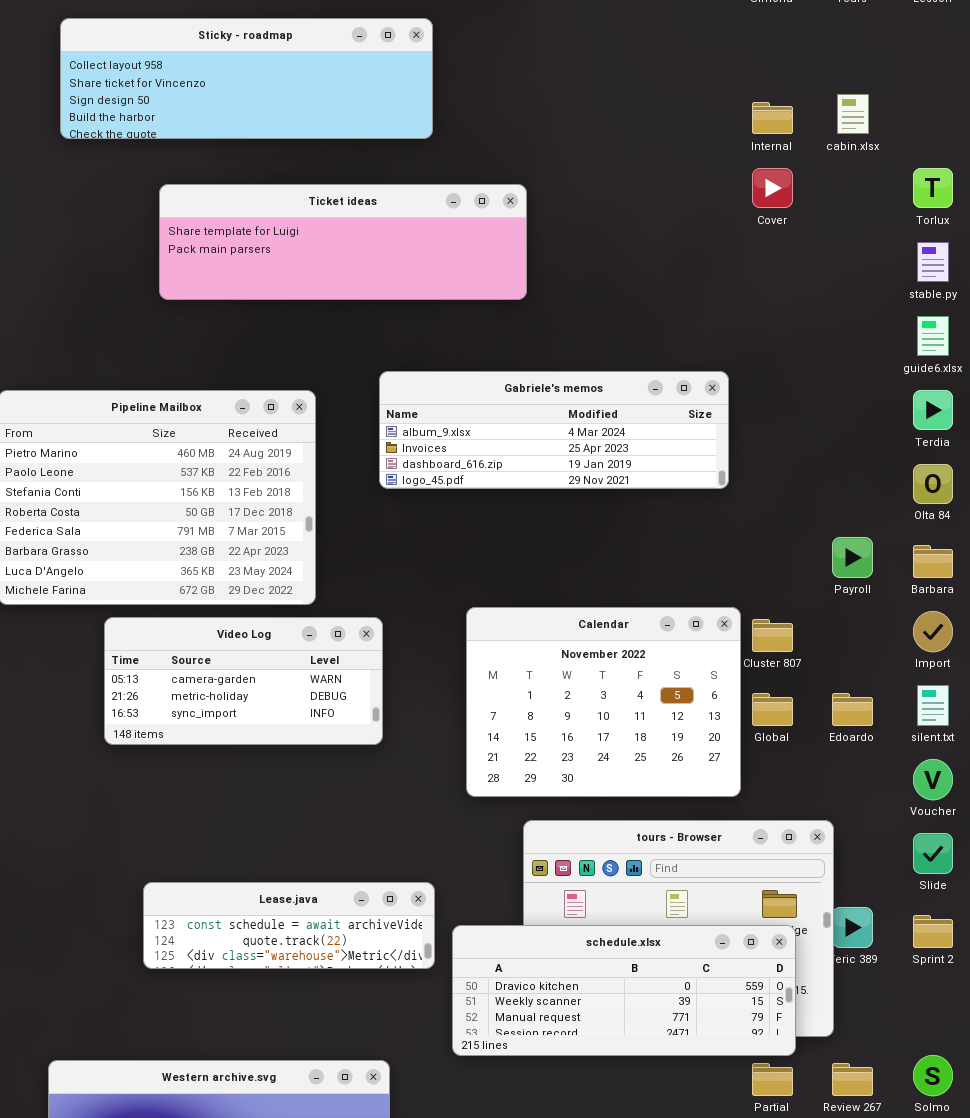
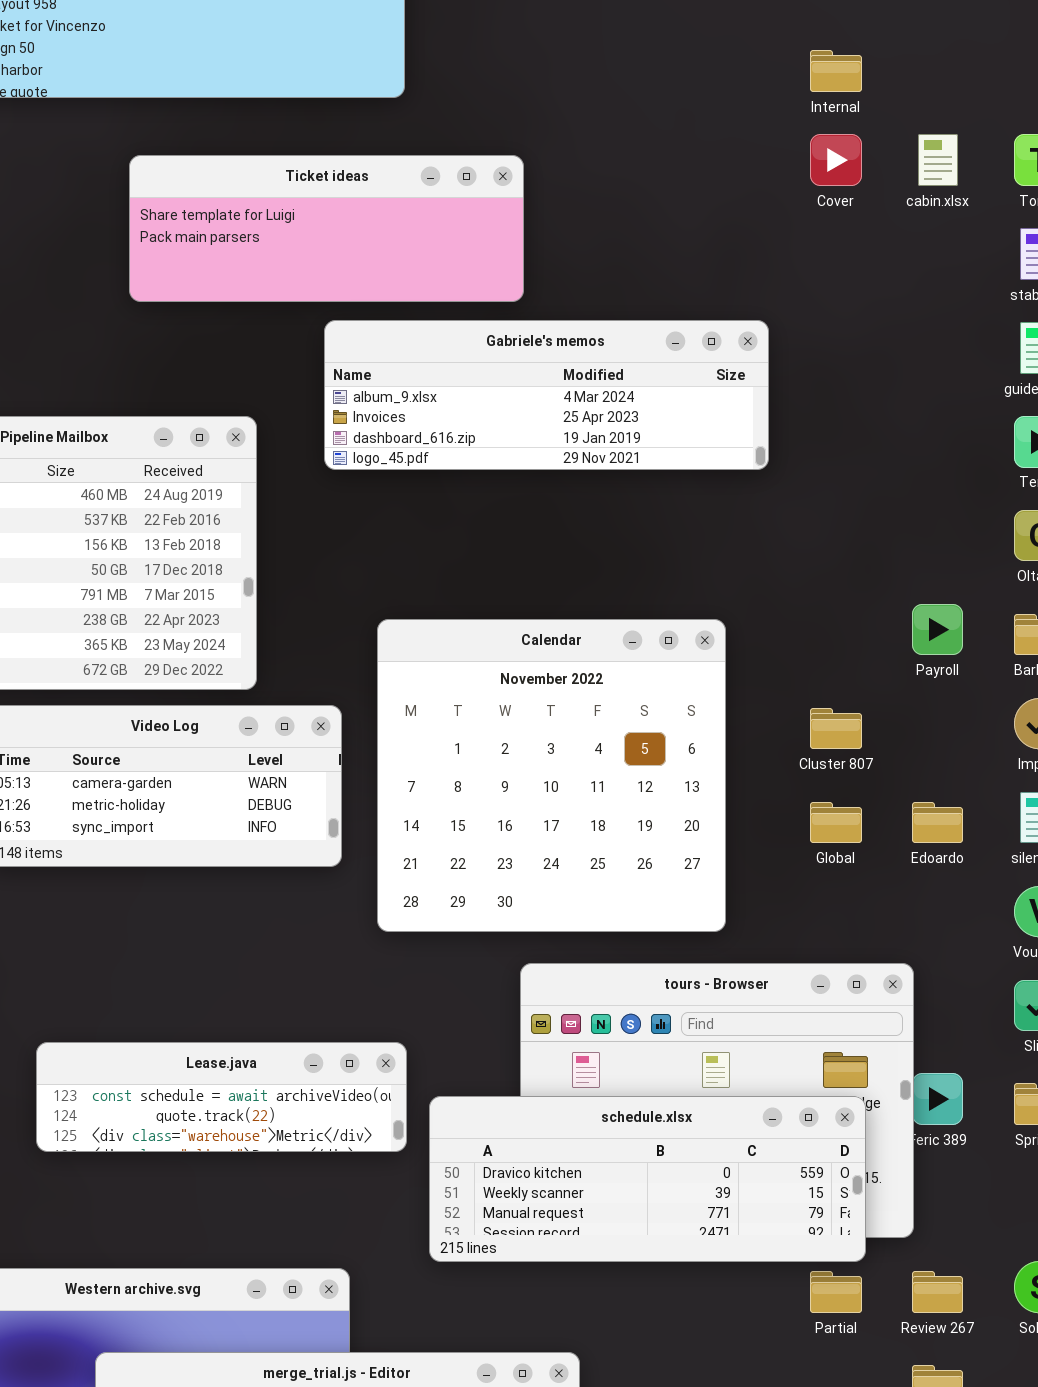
cabin.xlsx: [837,94,869,134] -> [918,134,958,186], moved
Ticket ideas: [159,184,527,300] -> [129,155,524,302], resized
Gabriele's memos: [379,371,729,489] -> [324,320,769,470], moved
Calendar: [466,607,741,797] -> [377,619,726,932], moved, resized

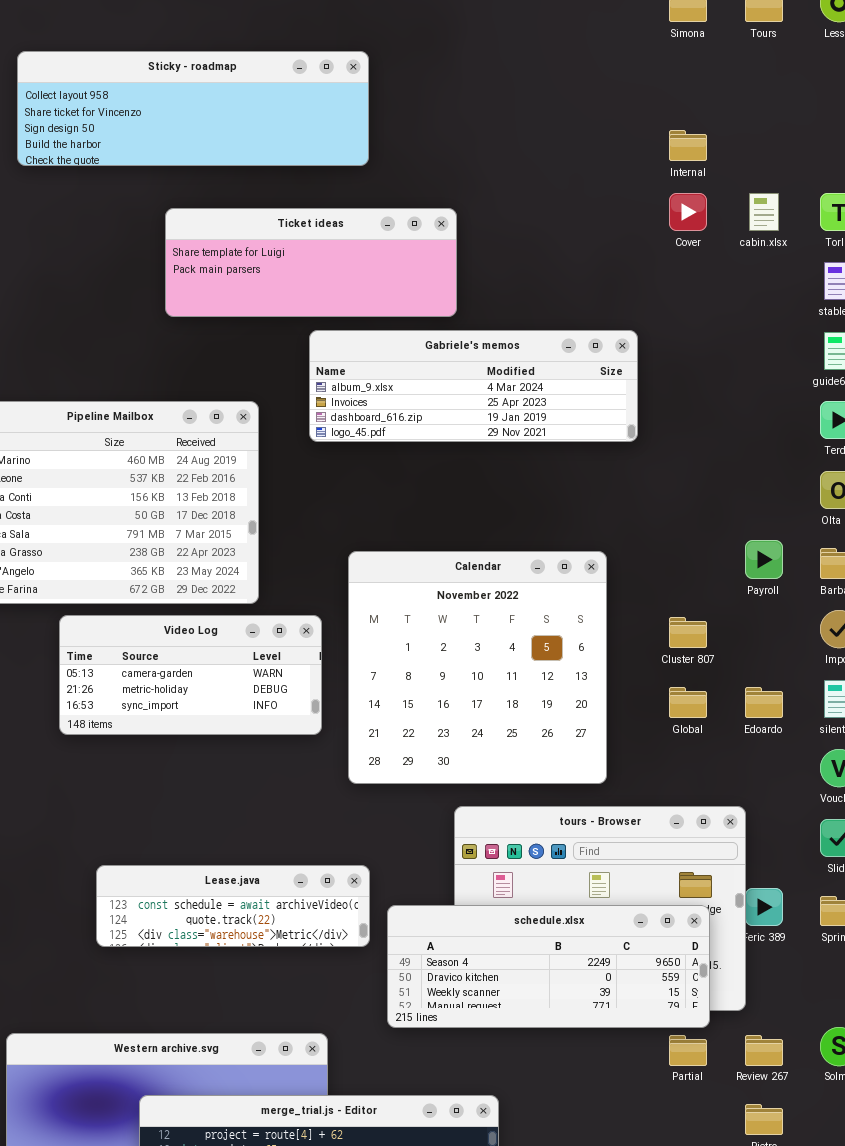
schedule.xlsx: [429,1096,866,1262] -> [387,905,710,1028], scrolled up 1 row

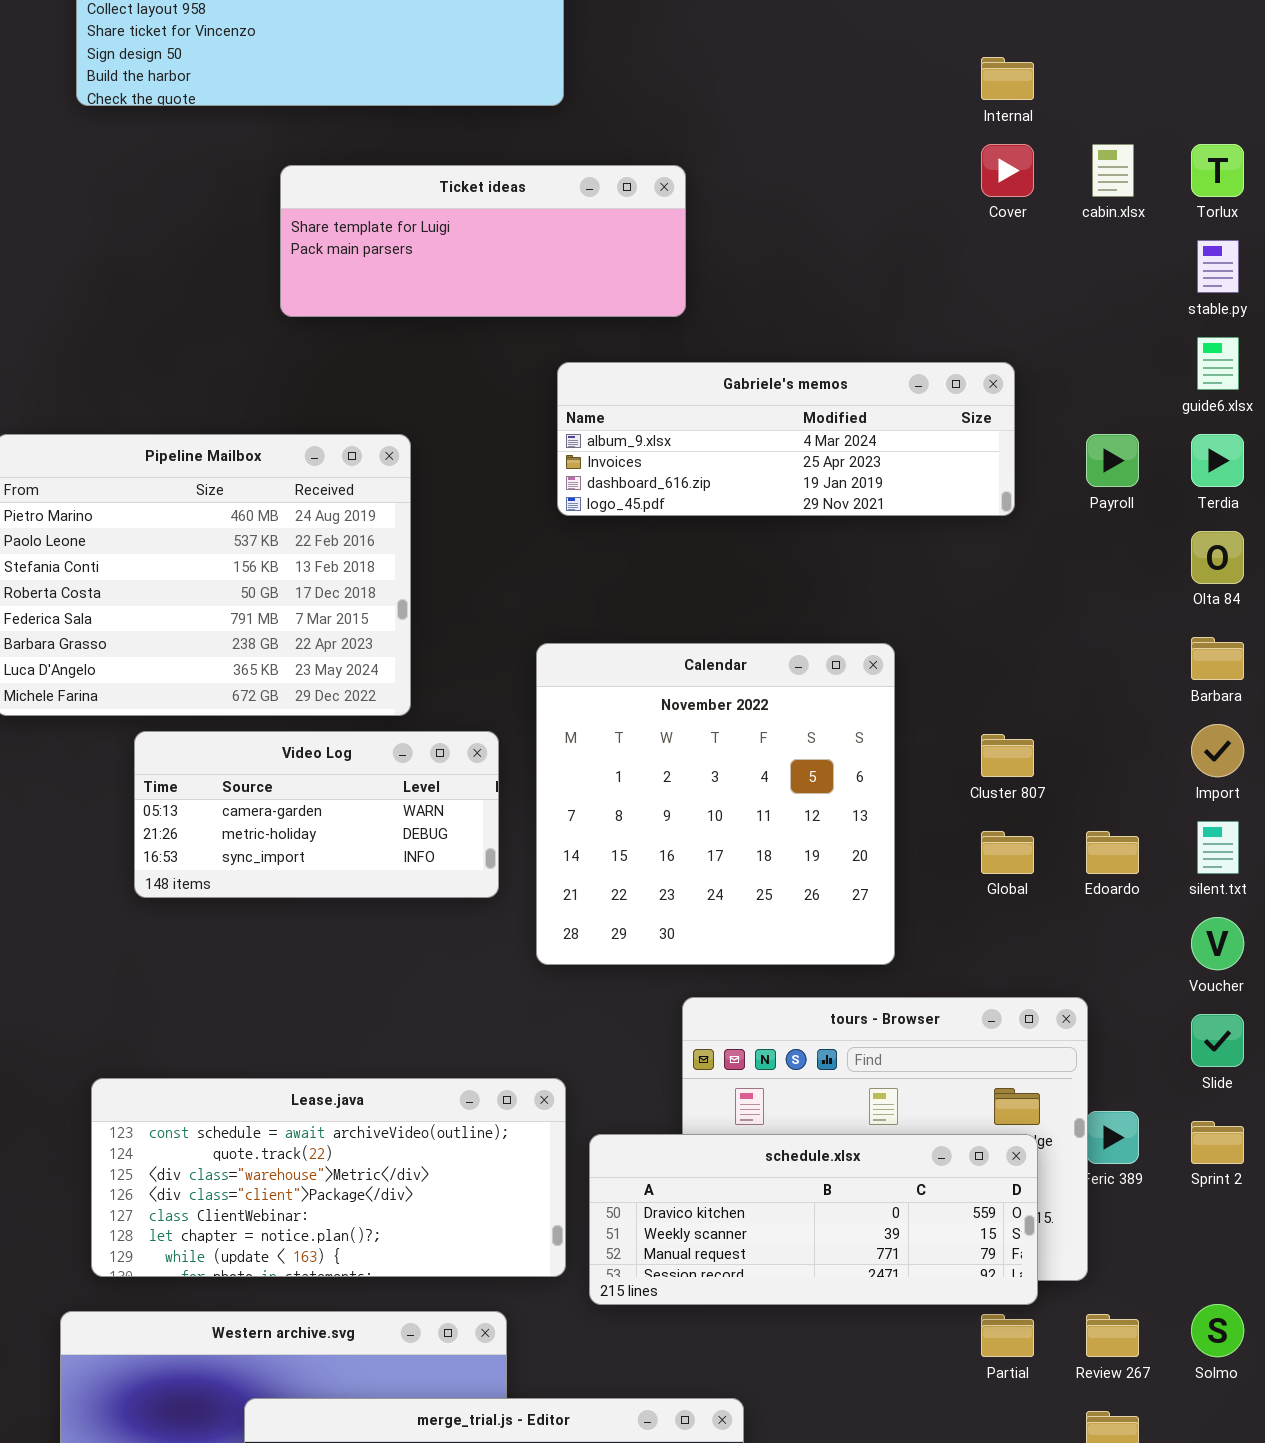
Gabriele's memos: [309,330,638,442] -> [557,362,1015,516], moved
Payroll: [745,540,783,579] -> [1086,434,1139,487], moved
Lease.java: [96,865,370,947] -> [91,1078,566,1277], resized
schedule.xlsx: [387,905,710,1028] -> [589,1134,1038,1305], scrolled down 1 row

